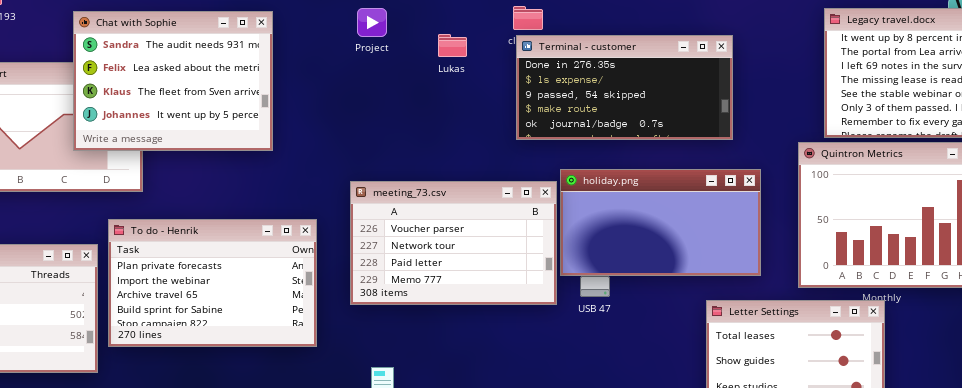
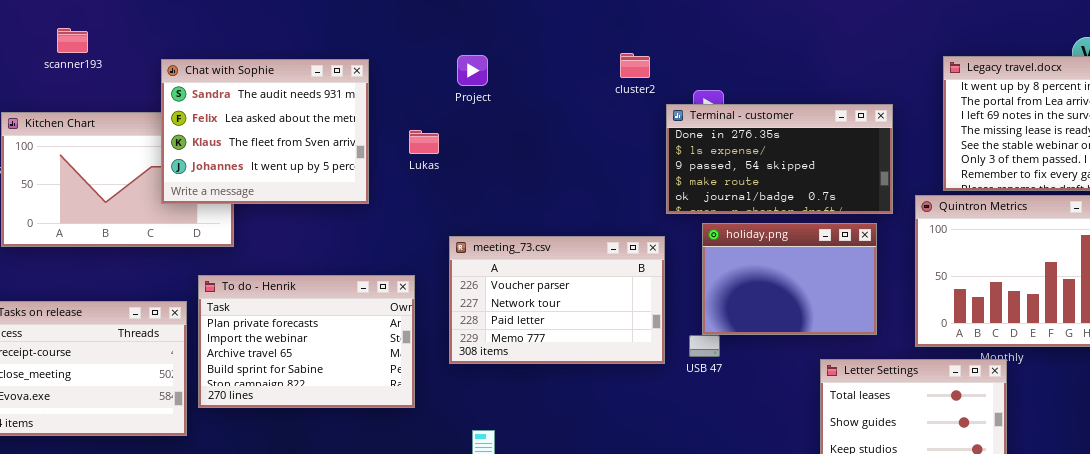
Lukas: [438,34,467,57] -> [409,130,439,154], moved
Terminal - customer: [516,35,733,140] -> [666,104,893,214], moved
holiday.png: [560,169,761,276] -> [702,223,877,335], resized

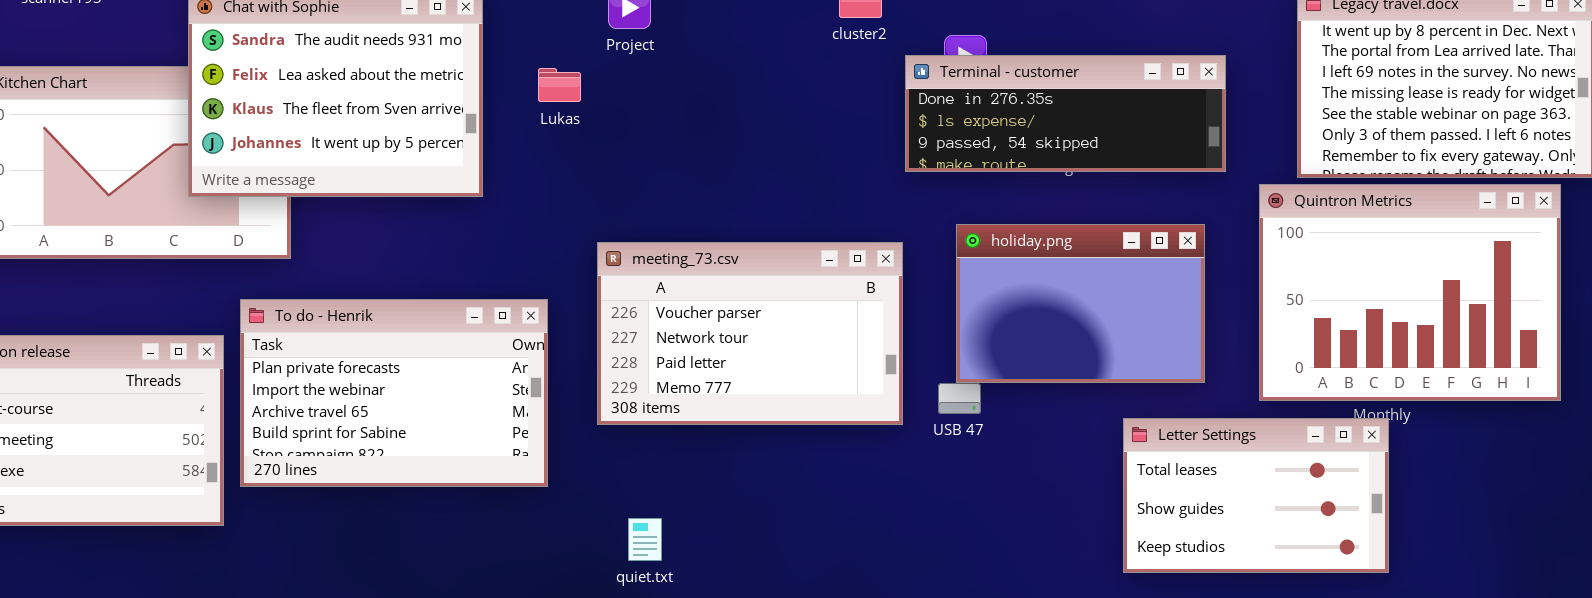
Terminal - customer: [666,104,893,214] -> [905,55,1226,172], resized
Lukas: [409,130,439,154] -> [538,68,581,102], moved

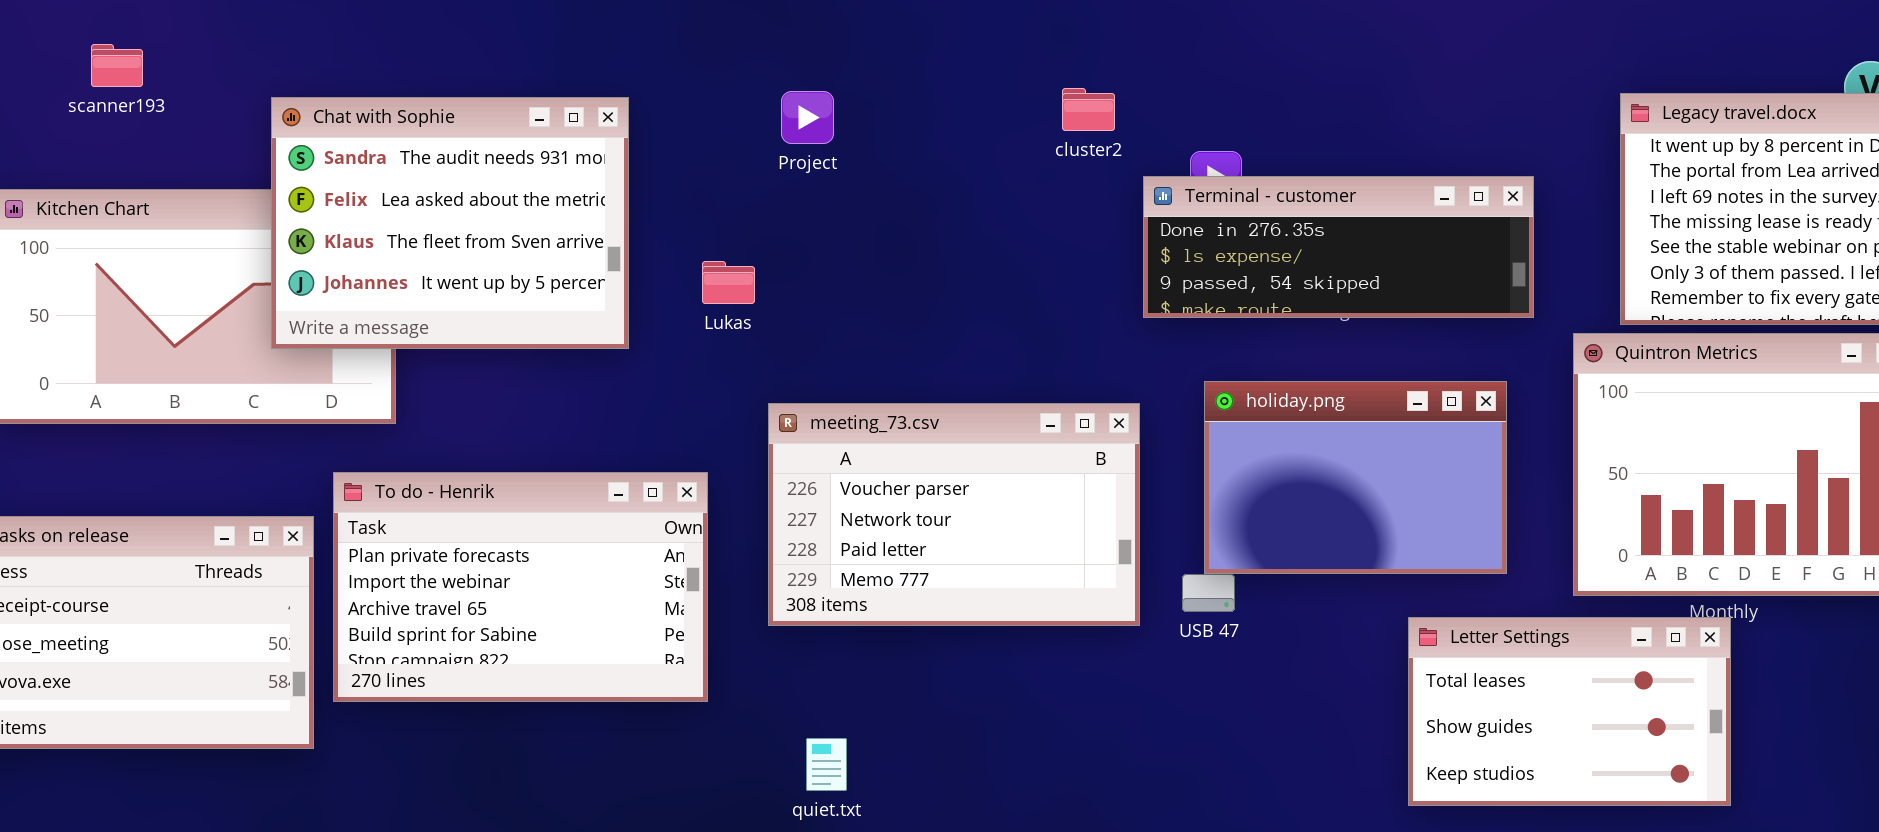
Lukas: [538,68,581,102] -> [702,261,755,304], moved

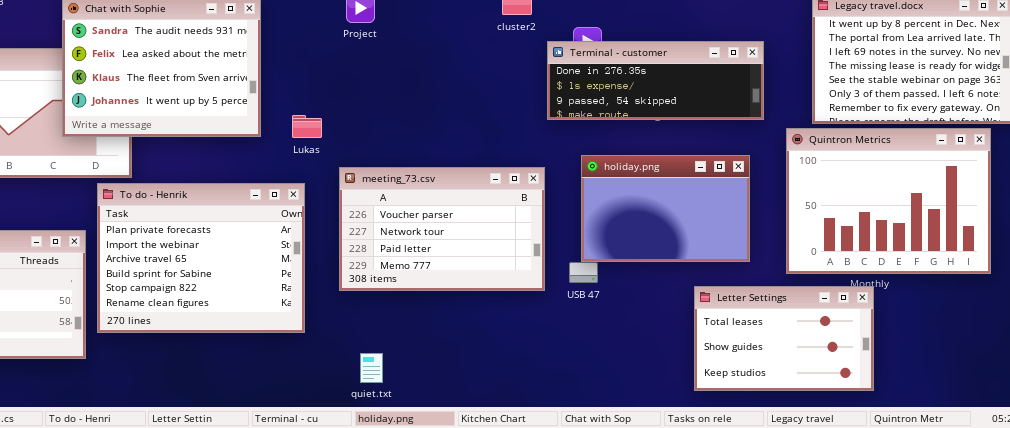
Lukas: [702,261,755,304] -> [292,115,322,138], moved
To do - Henrik: [333,472,708,702] -> [97,183,305,333], resized

